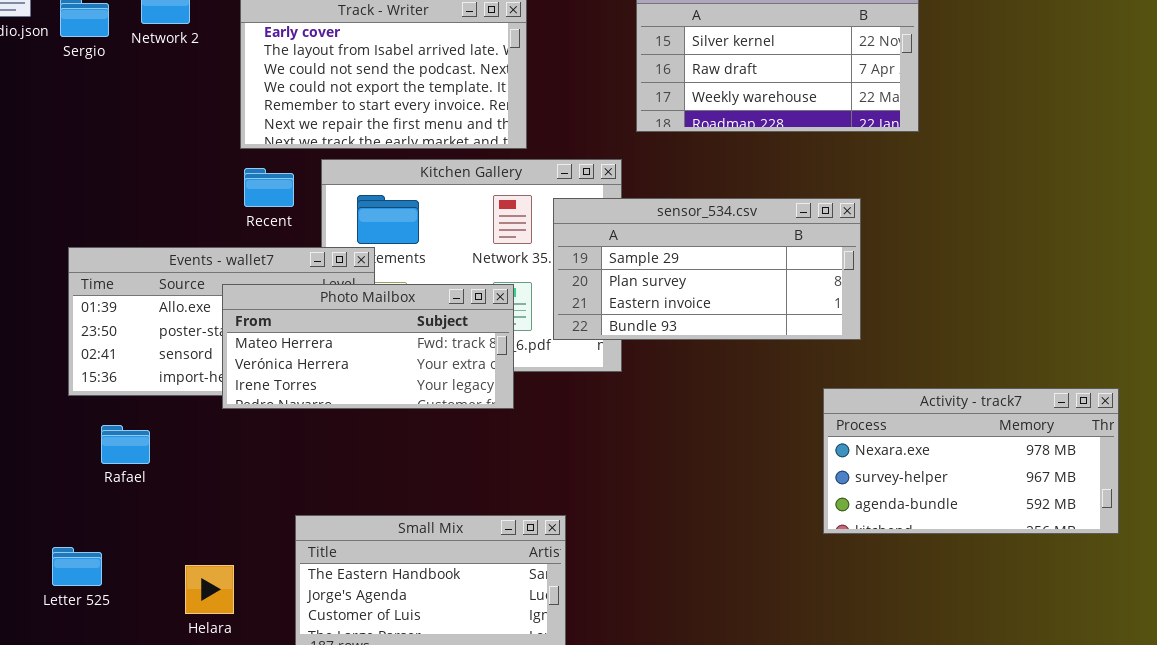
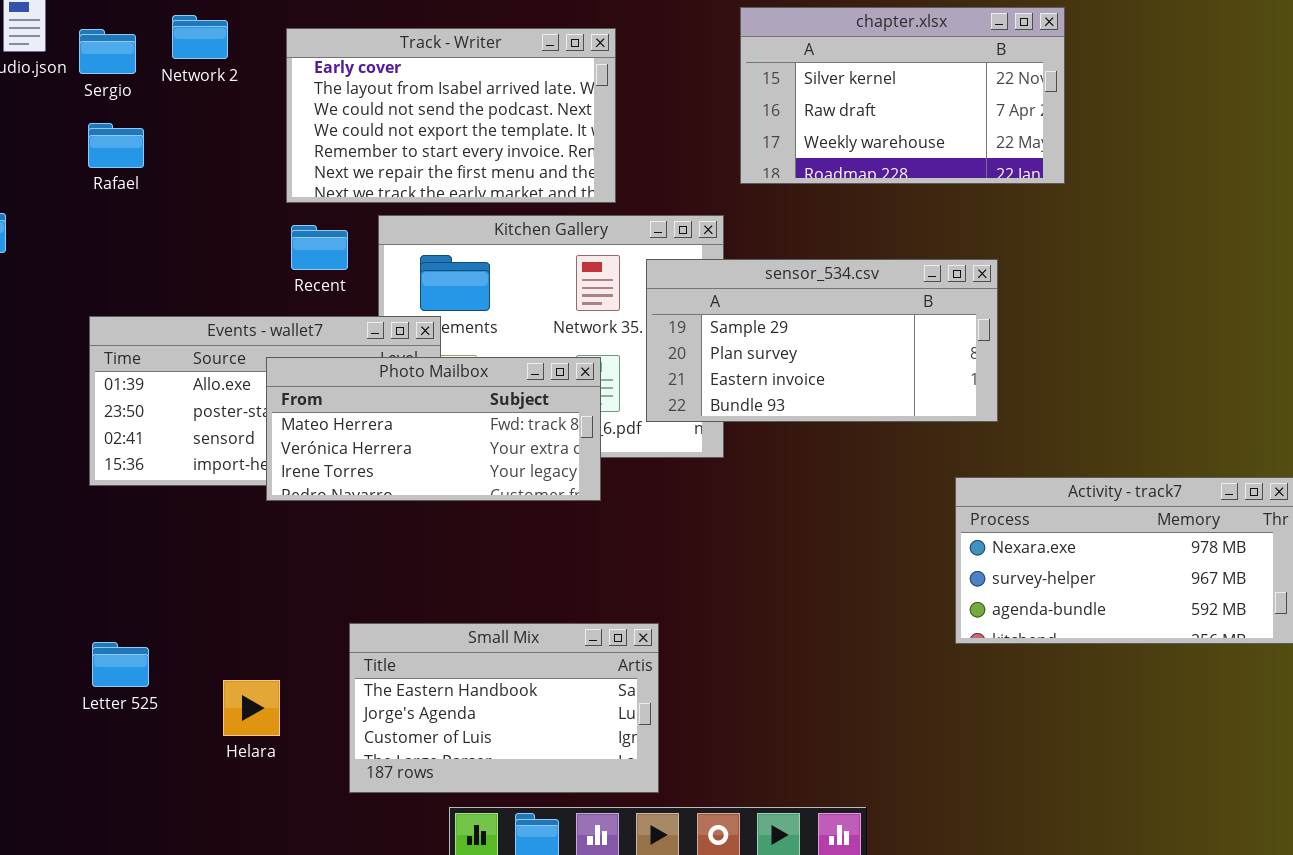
Rafael: [101,425,150,464] -> [88,123,144,168], moved
Letter 525: [52,547,102,586] -> [92,642,149,687], moved

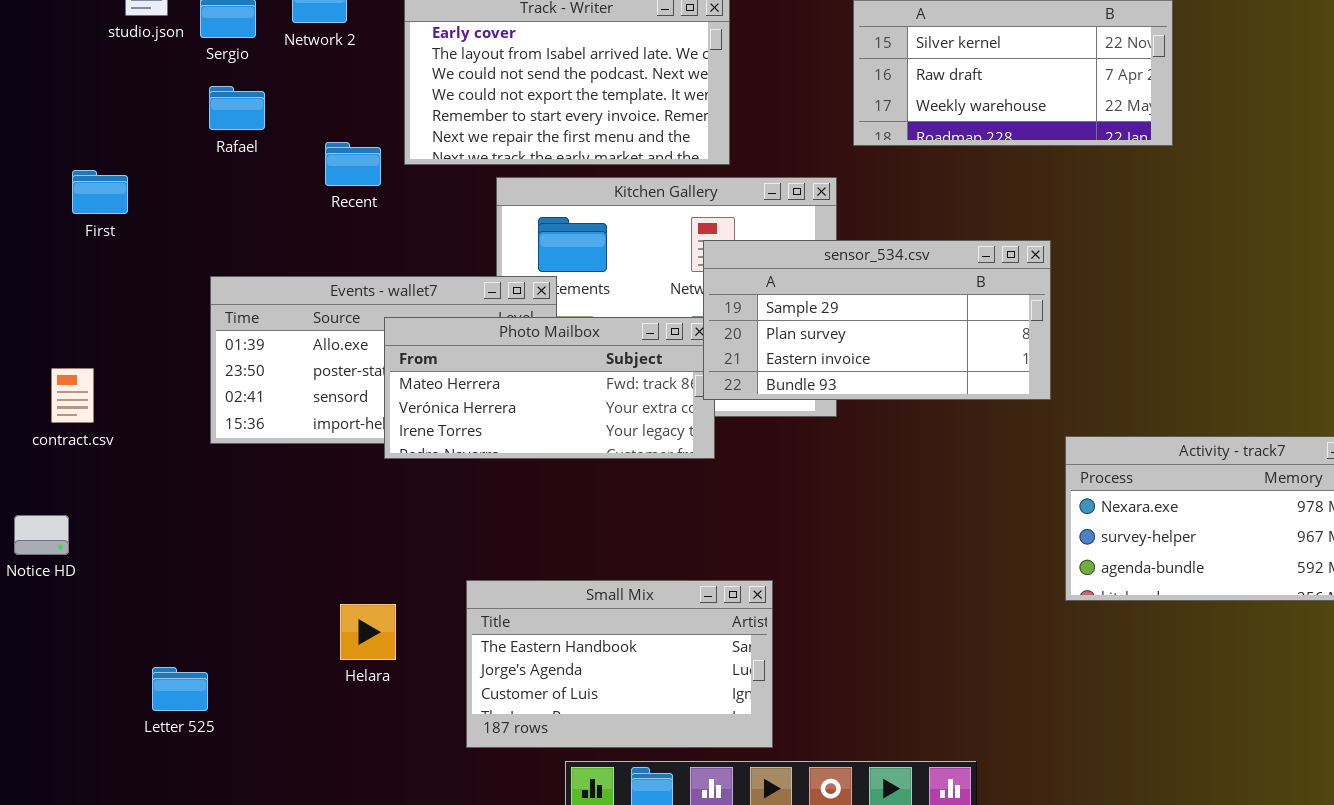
Recent: [291,225,348,270] -> [325,142,381,186], moved
sensor_534.csv: [646,259,998,422] -> [703,240,1051,400], moved
Letter 525: [92,642,149,687] -> [152,667,208,711], moved
Helara: [223,680,280,736] -> [340,604,396,660], moved

